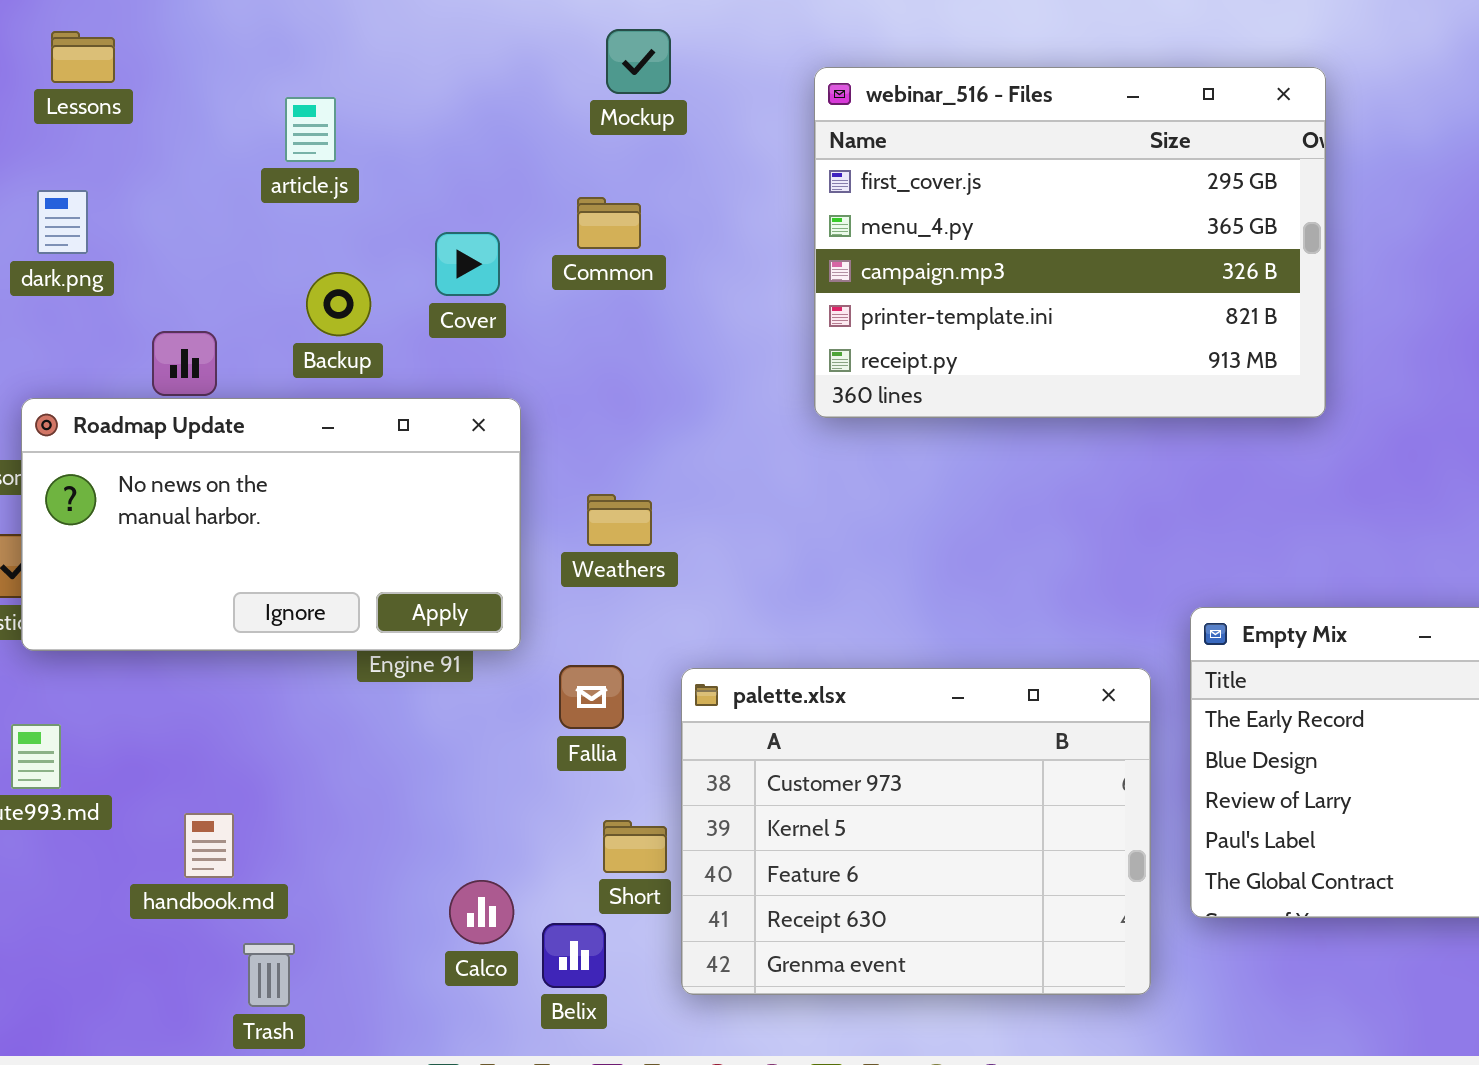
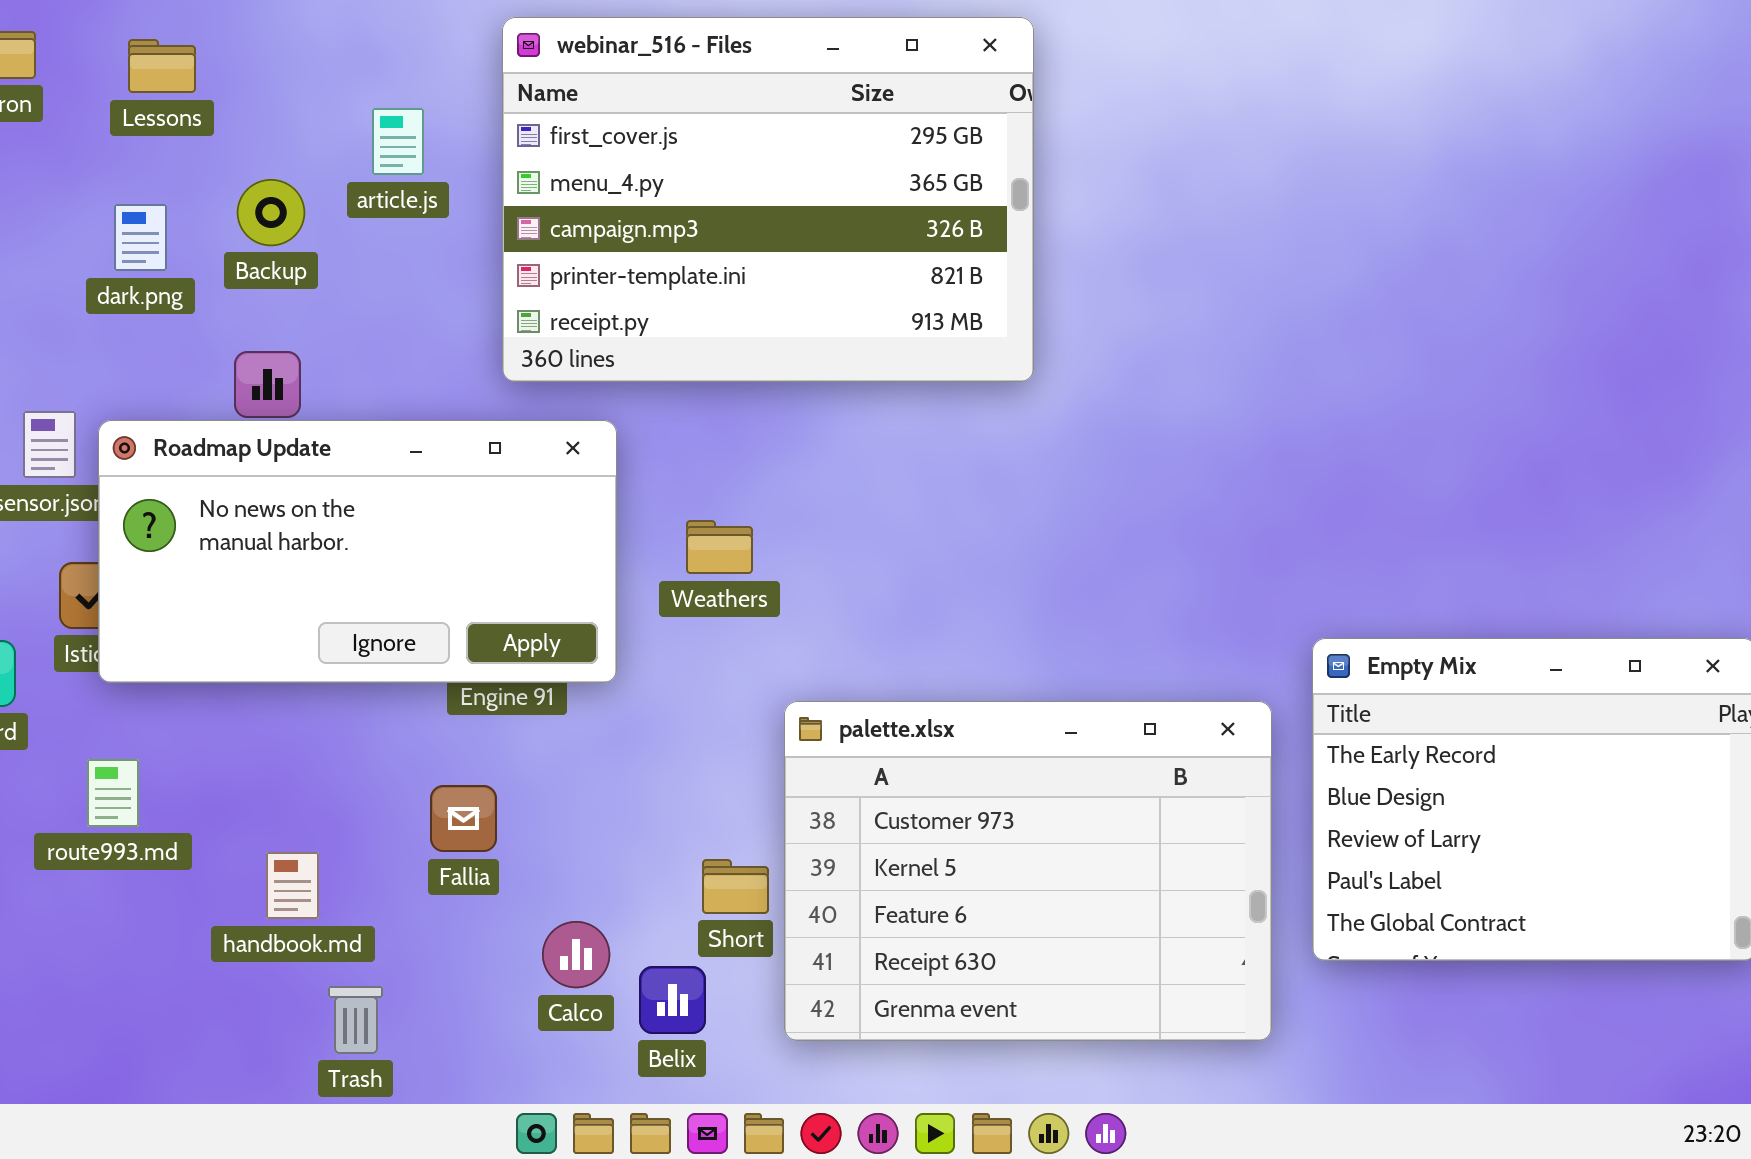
webinar_516 - Files: [814,67,1326,418] -> [502,17,1034,382], moved
Backup: [306,272,371,336] -> [237,179,305,246], moved
Fallia: [559,665,624,729] -> [430,785,497,852], moved

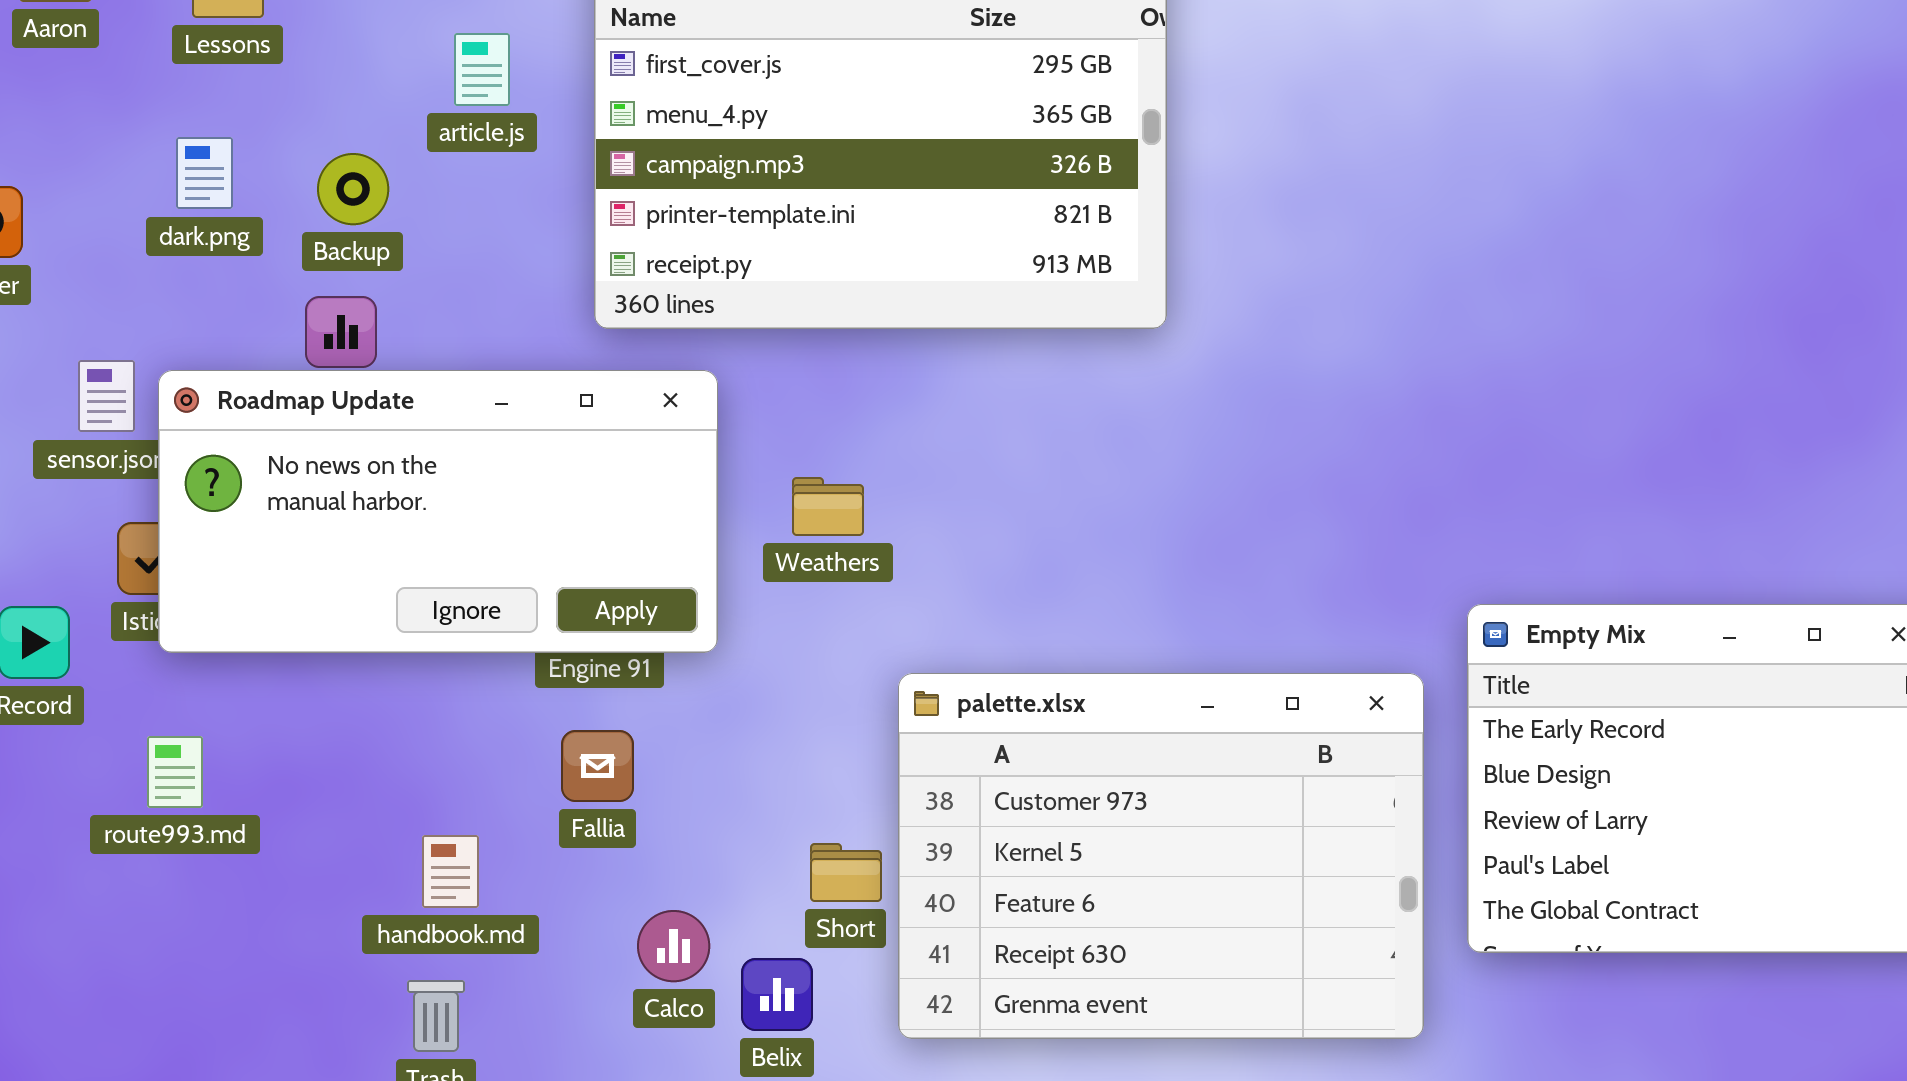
Backup: [237,179,305,246] -> [317,153,389,225], moved
Fallia: [430,785,497,852] -> [561,730,634,802], moved
handbook.md: [266,852,319,919] -> [422,835,479,908], moved

